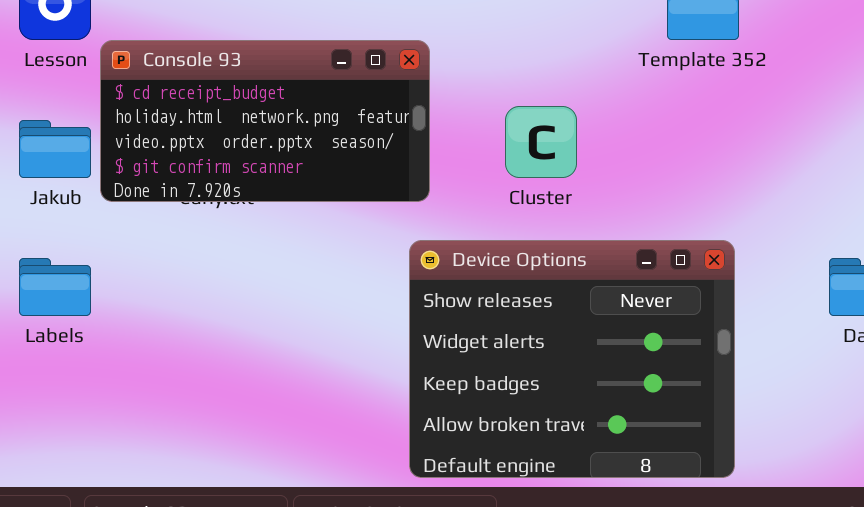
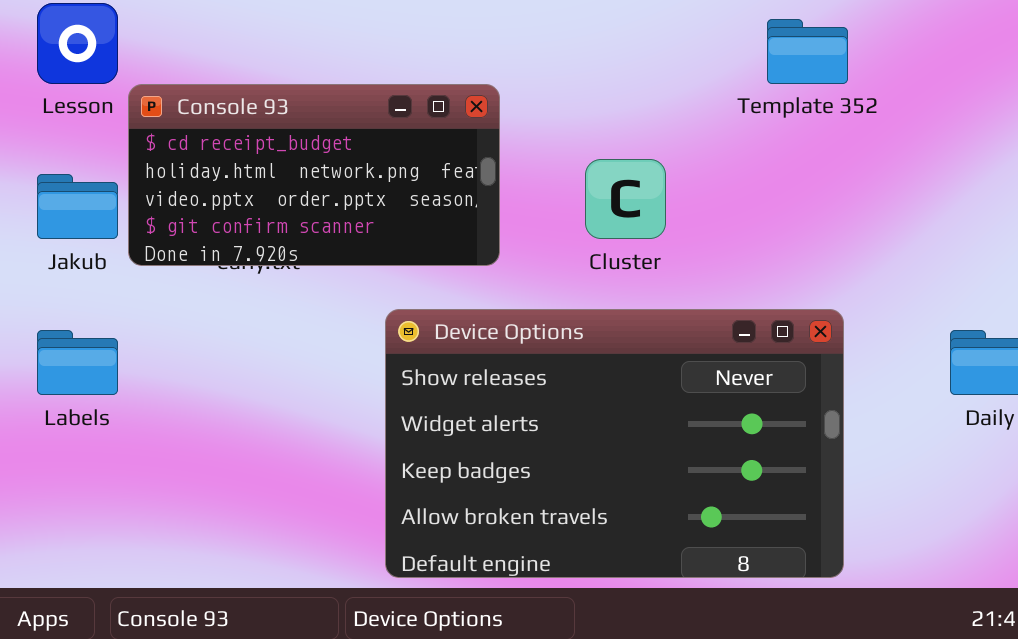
Device Options: [409,240,735,478] -> [385,309,844,578], resized

